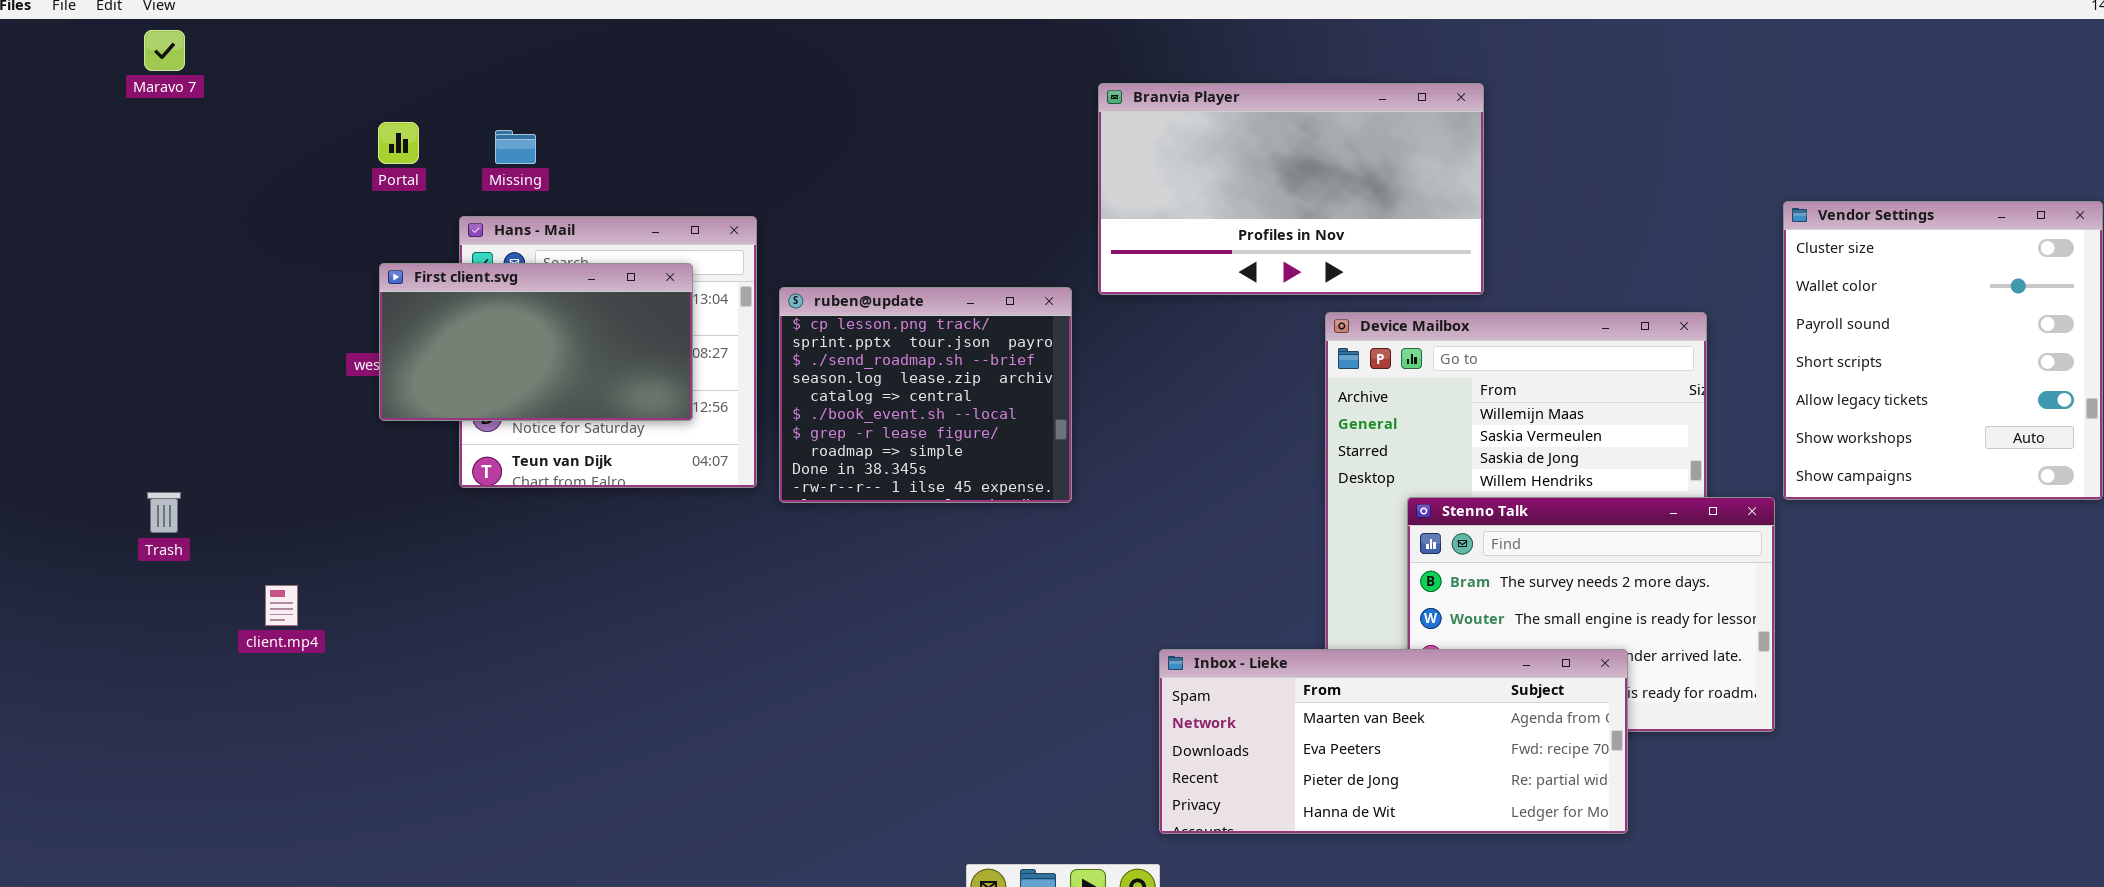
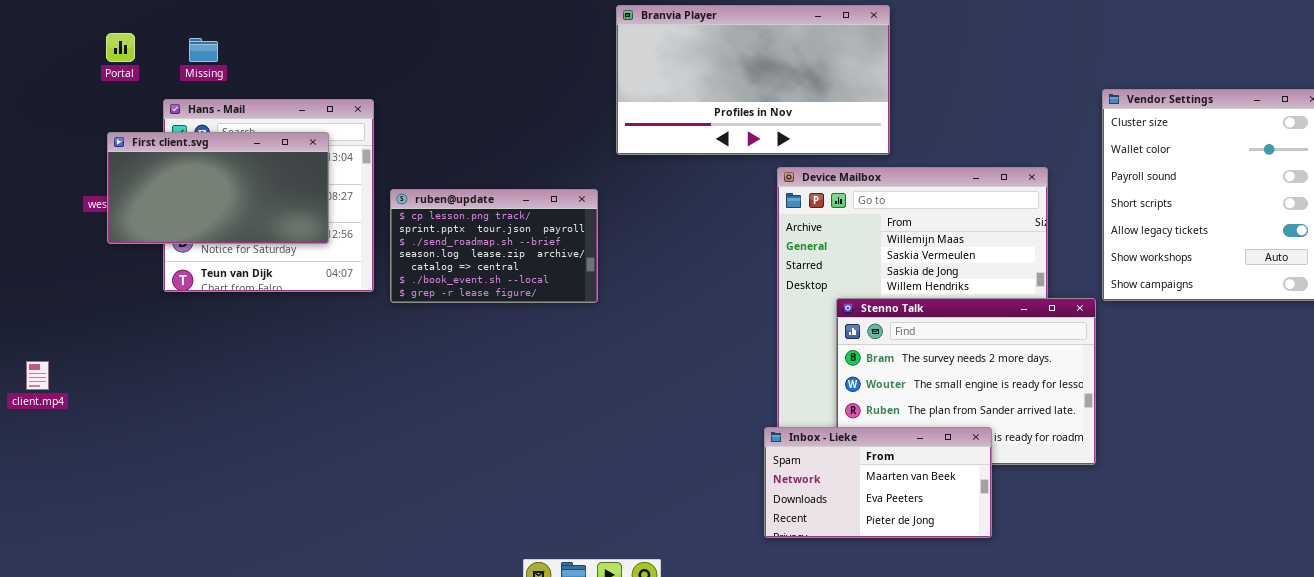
ruben@update: [779,287,1072,503] -> [390,189,598,303], resized
Inbox - Lieke: [1159,649,1628,834] -> [764,427,992,538], resized

